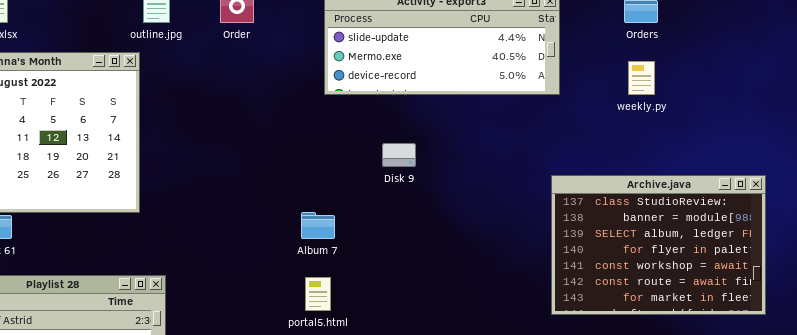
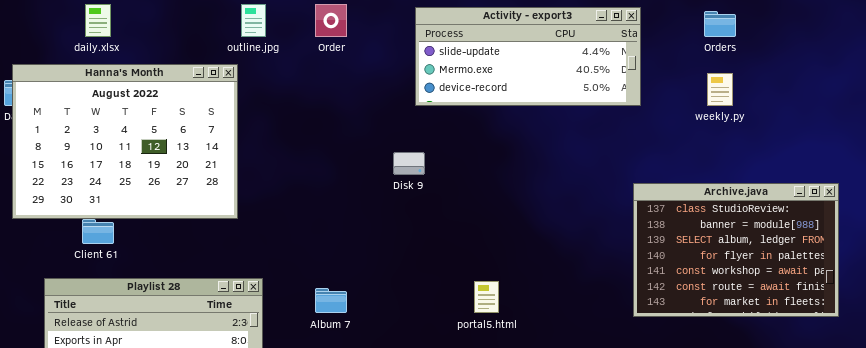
Disk 9: [382,143,416,167] -> [393,152,425,175], moved
Album 7: [301,212,335,239] -> [315,288,347,313], moved
portal5.html: [305,277,331,311] -> [474,281,499,313], moved

